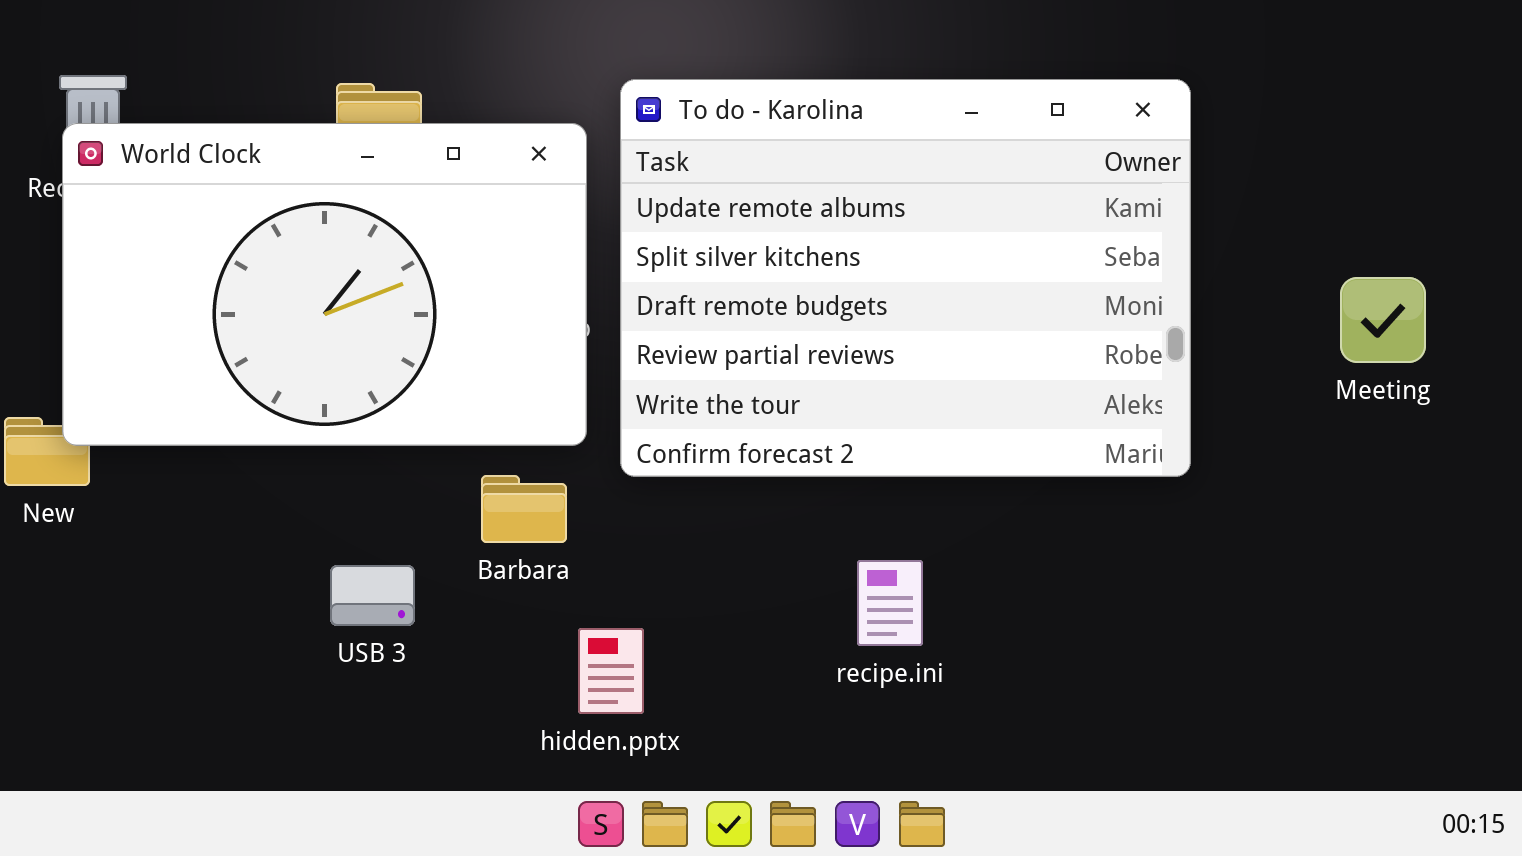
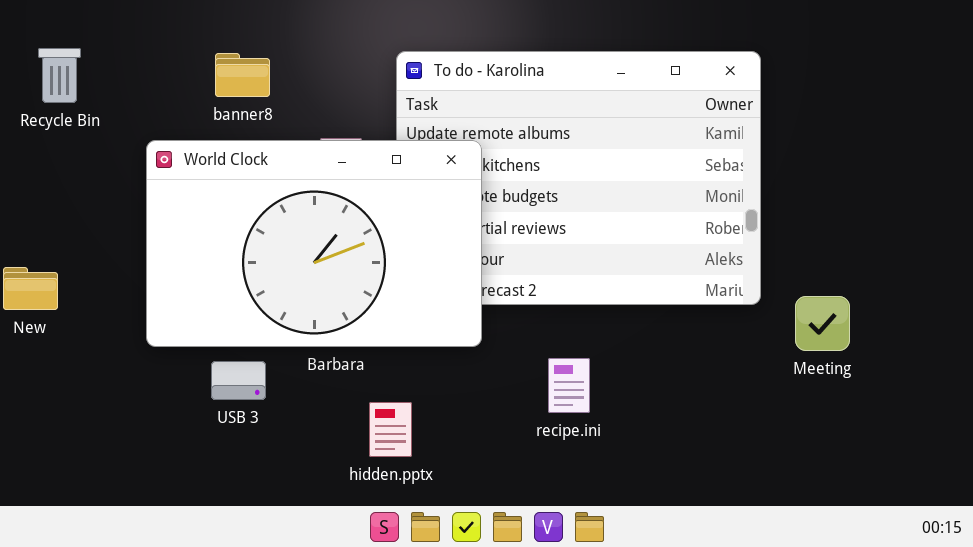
World Clock: [62,123,587,446] -> [146,140,482,347], moved
Meeting: [1340,277,1426,363] -> [795,296,850,351], moved

